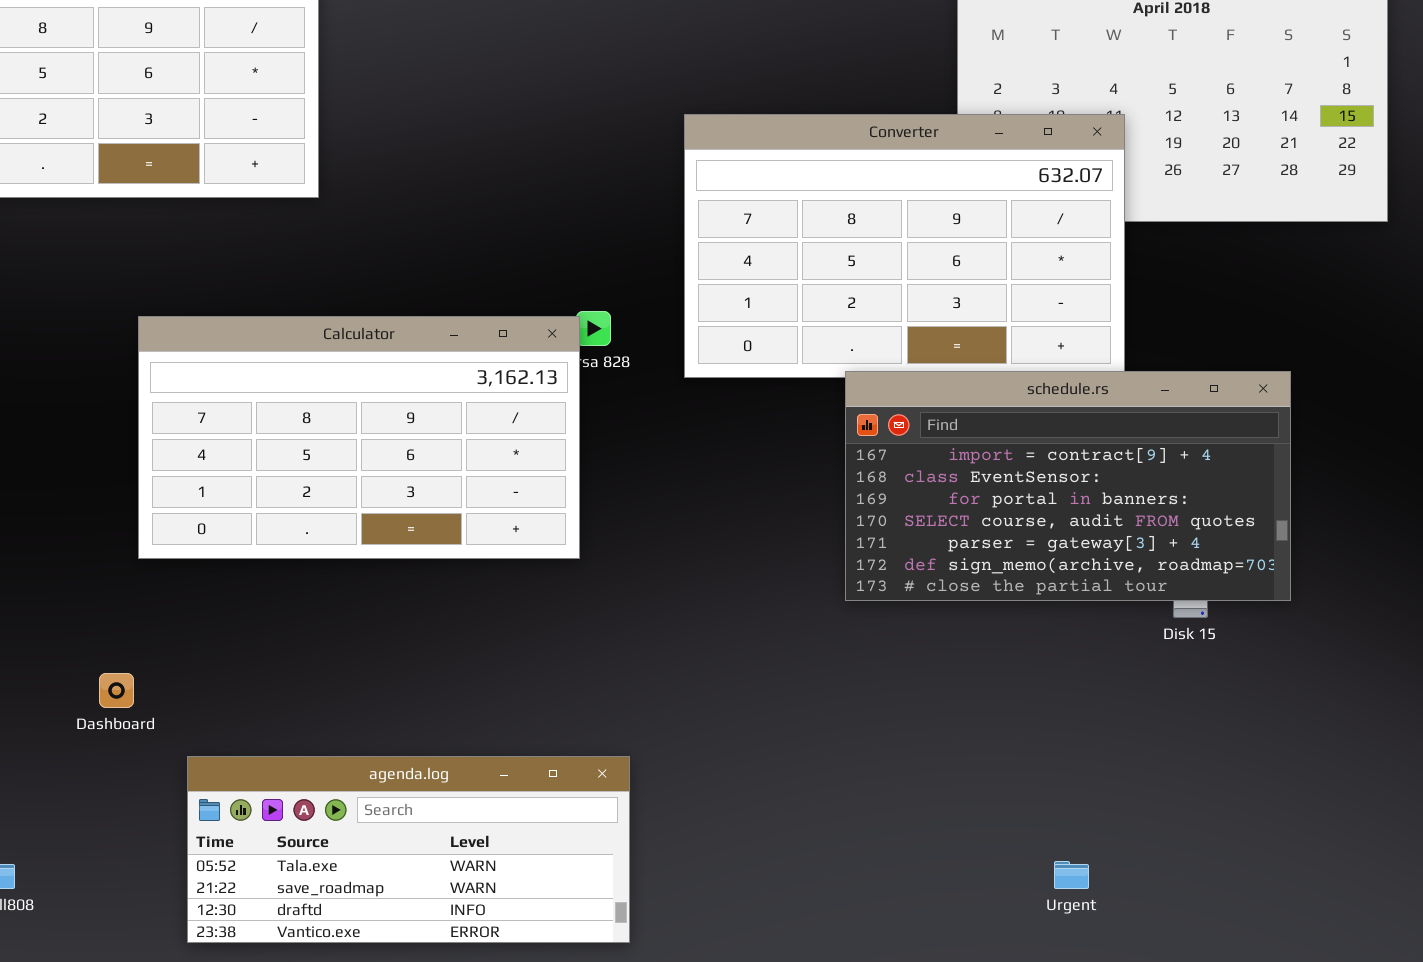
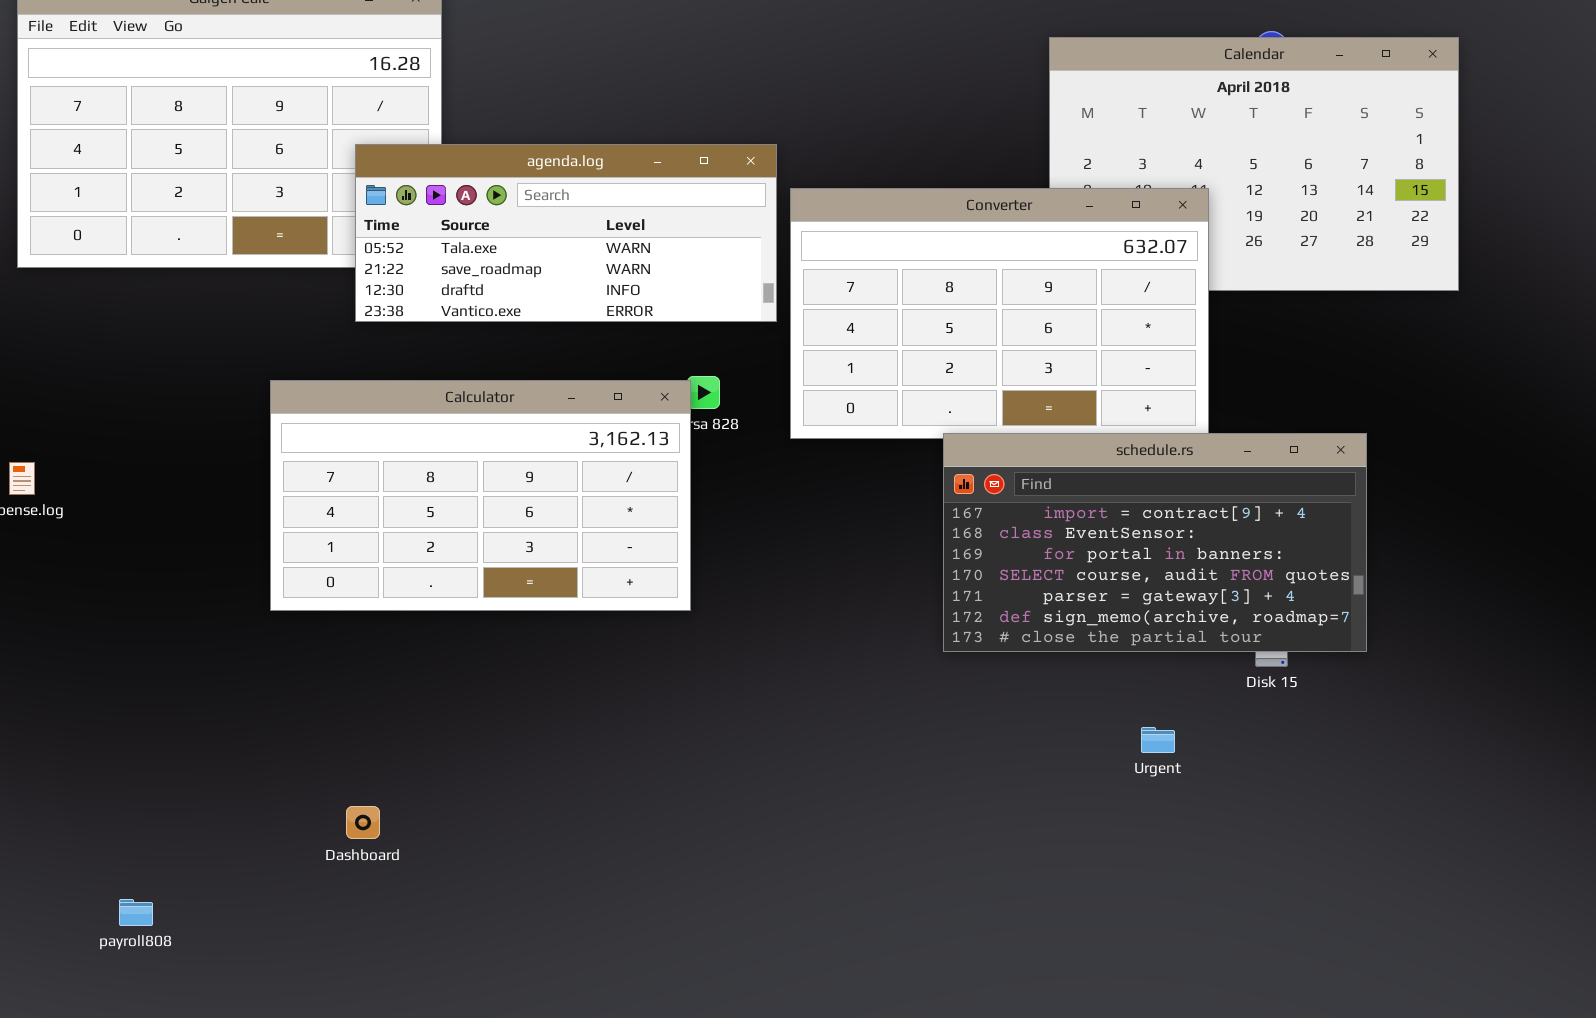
Dashboard: [99,673,134,708] -> [346,806,380,839], moved
agenda.log: [187,756,630,943] -> [355,144,777,322], moved
Urgent: [1054,861,1089,889] -> [1141,727,1175,753], moved

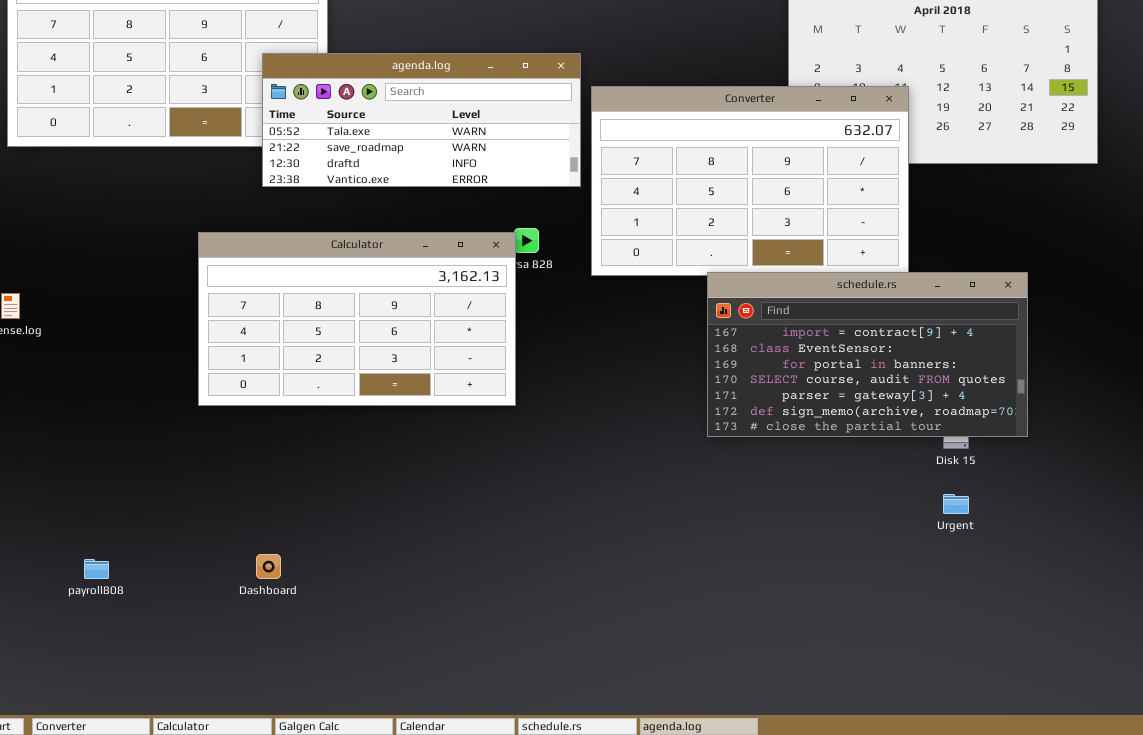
Urgent: [1141,727,1175,753] -> [943,494,969,514], moved
payroll808: [119,899,153,926] -> [84,559,109,579], moved

